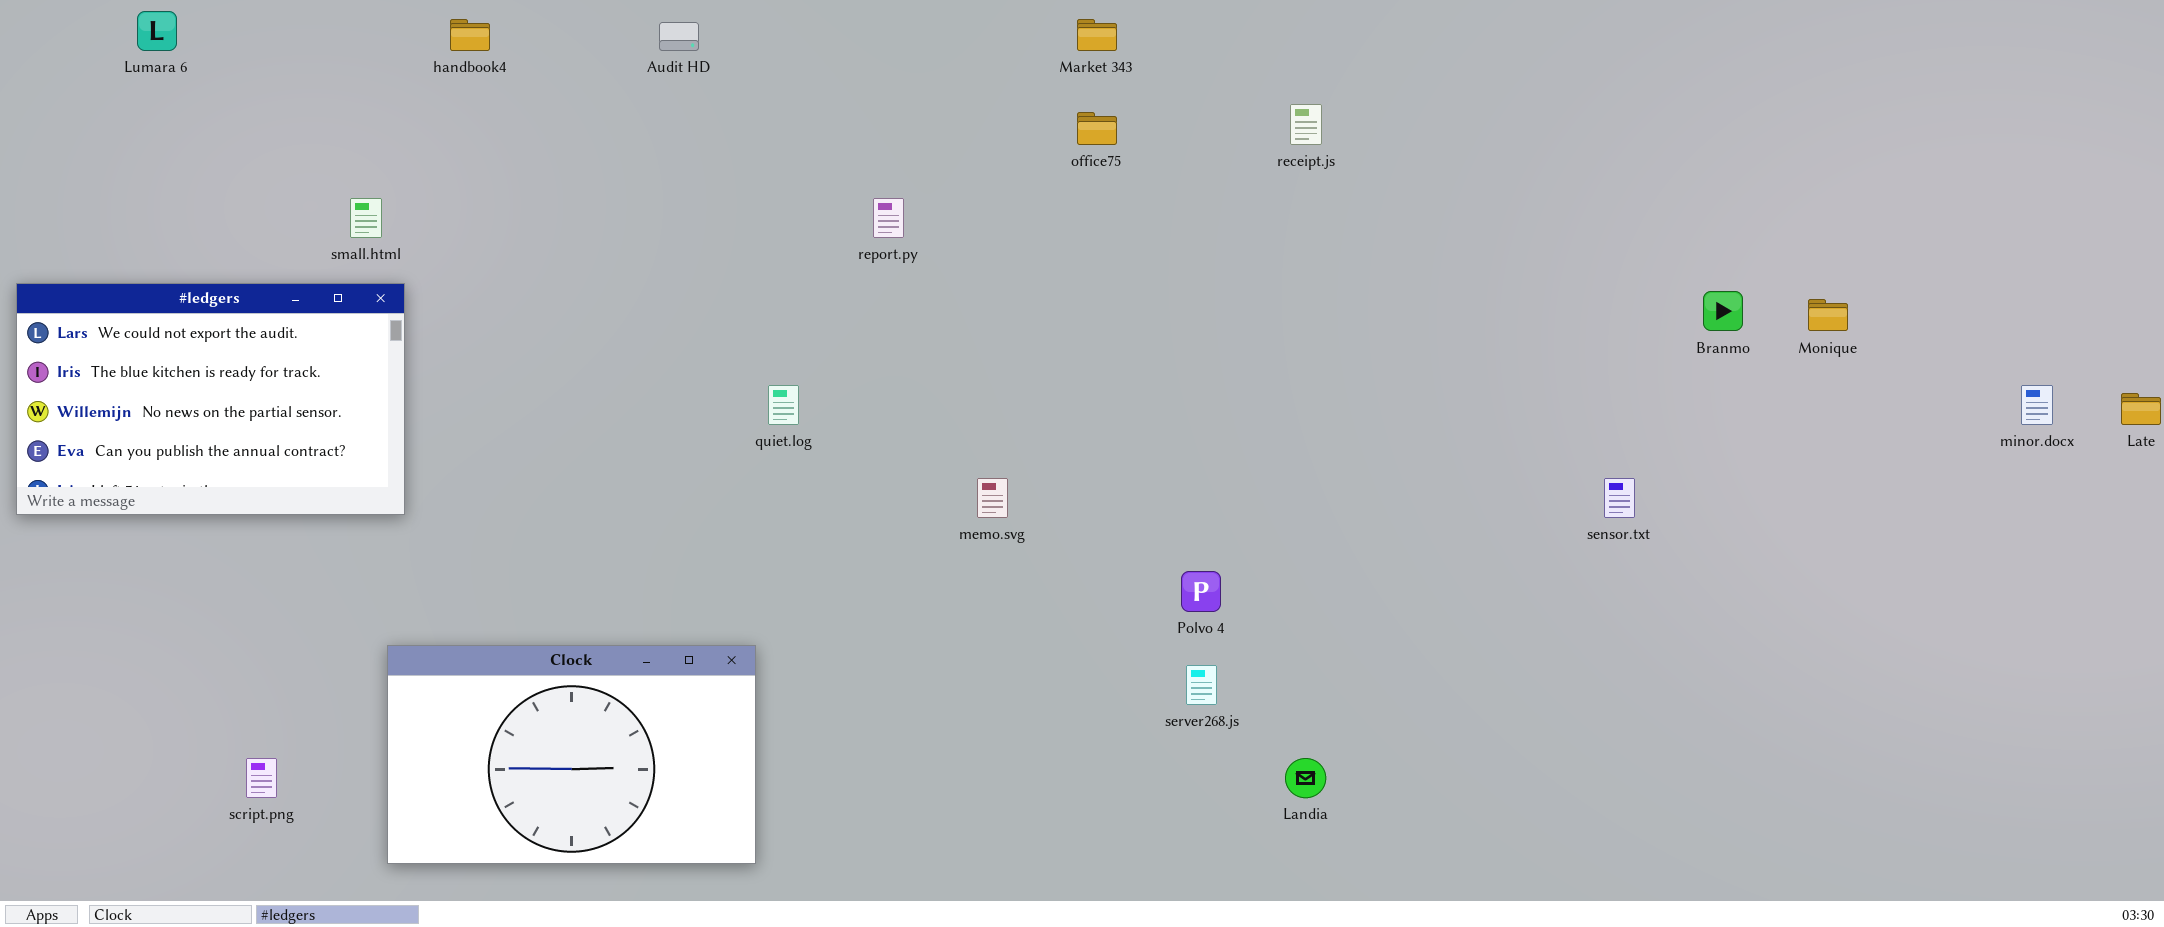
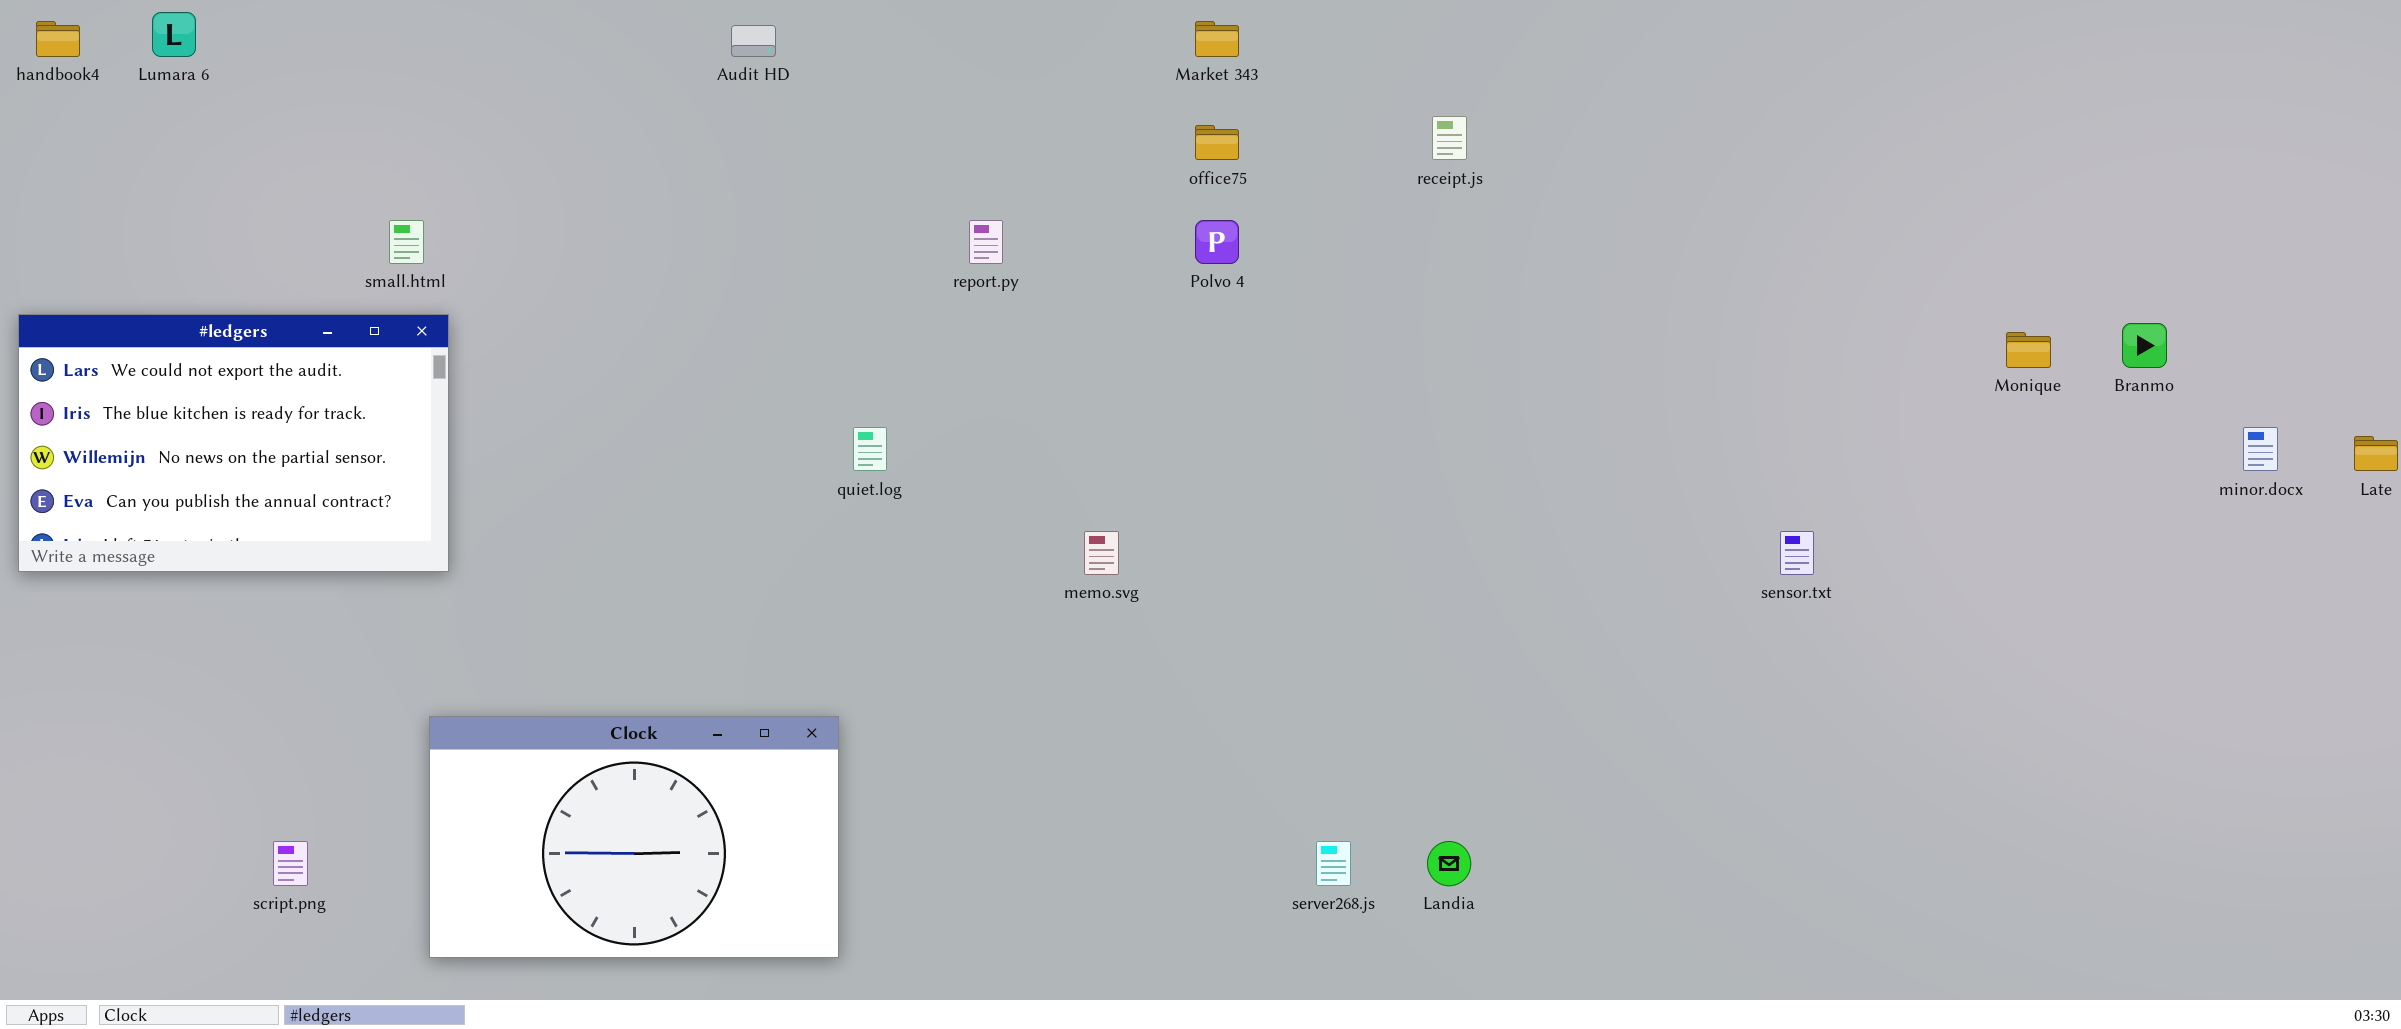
handbook4: [450,19,490,51] -> [36,21,80,57], moved
Branmo: [1703,291,1743,331] -> [2122,323,2167,368], moved
Polvo 4: [1181,571,1221,612] -> [1195,220,1239,264], moved
server268.js: [1186,665,1217,705] -> [1316,841,1351,886], moved

